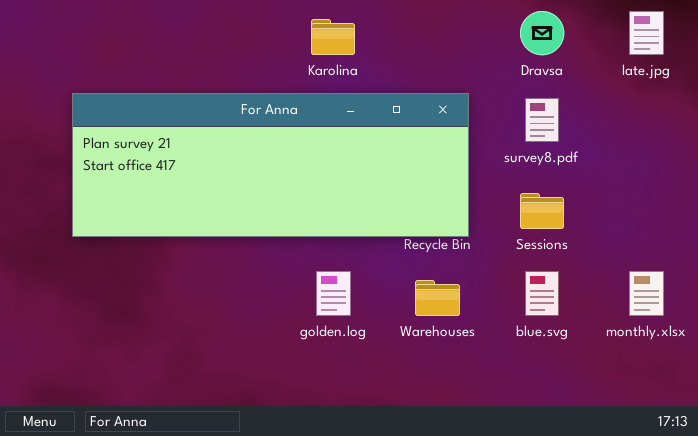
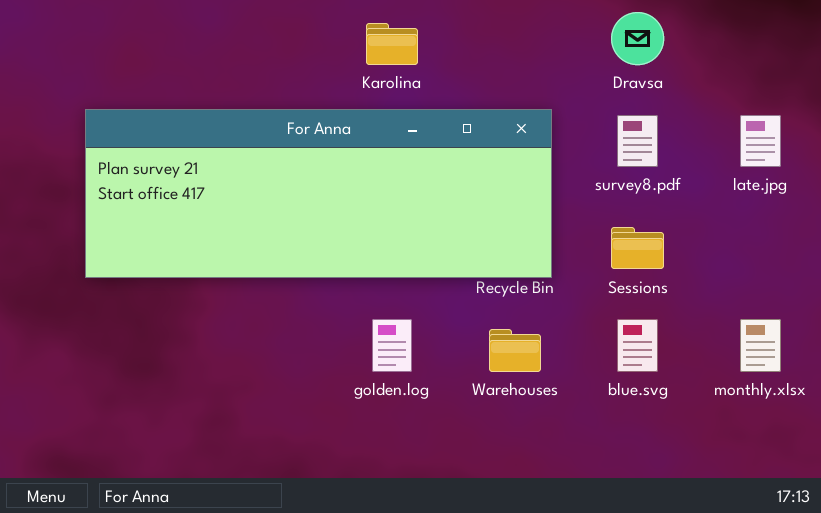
late.jpg: [629,11,664,55] -> [740,115,781,167], moved

